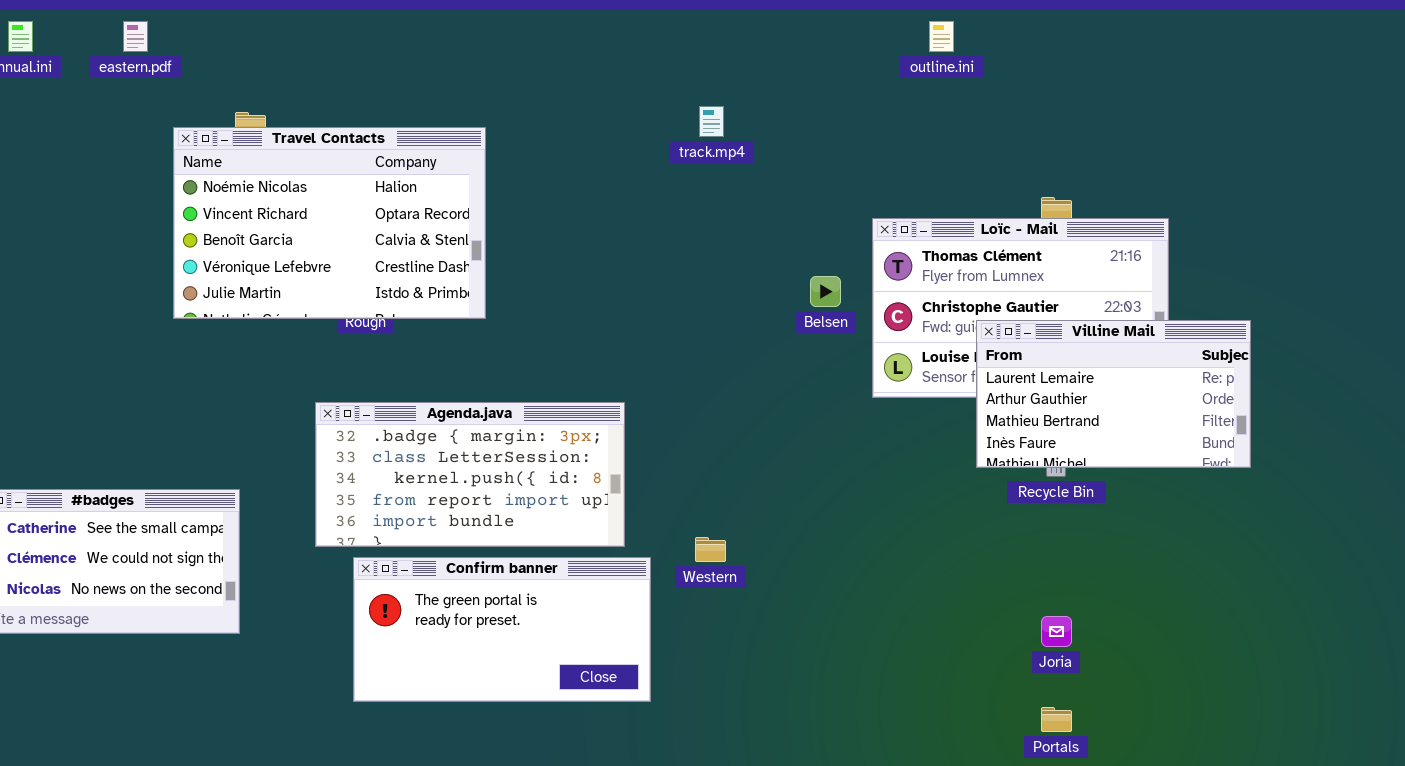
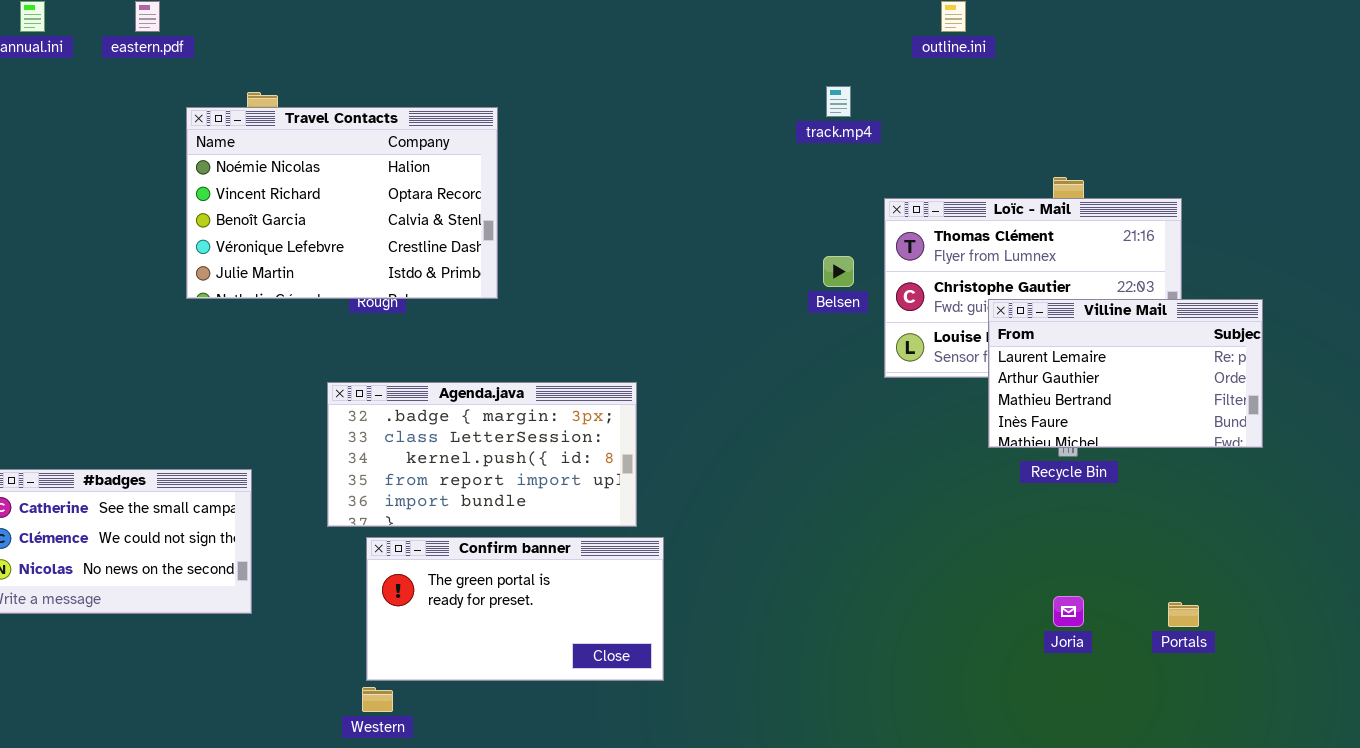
track.mp4: [699,106,724,137] -> [826,86,851,117], moved
Western: [695,537,726,562] -> [362,687,393,712], moved
Portals: [1041,707,1072,732] -> [1168,602,1199,627], moved

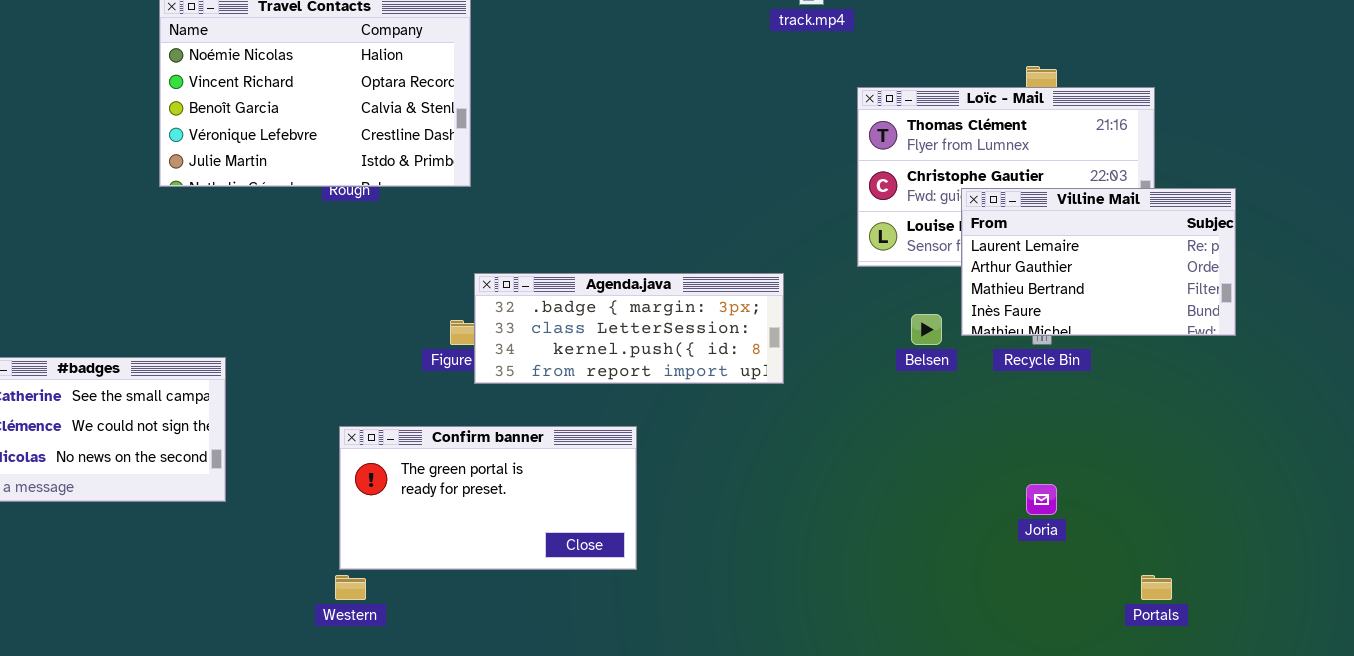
Belsen: [823,256,854,287] -> [911,314,942,345], moved
Agenda.java: [327,382,637,527] -> [474,273,784,384], moved, resized
Portals: [1168,602,1199,627] -> [1141,575,1172,600], moved

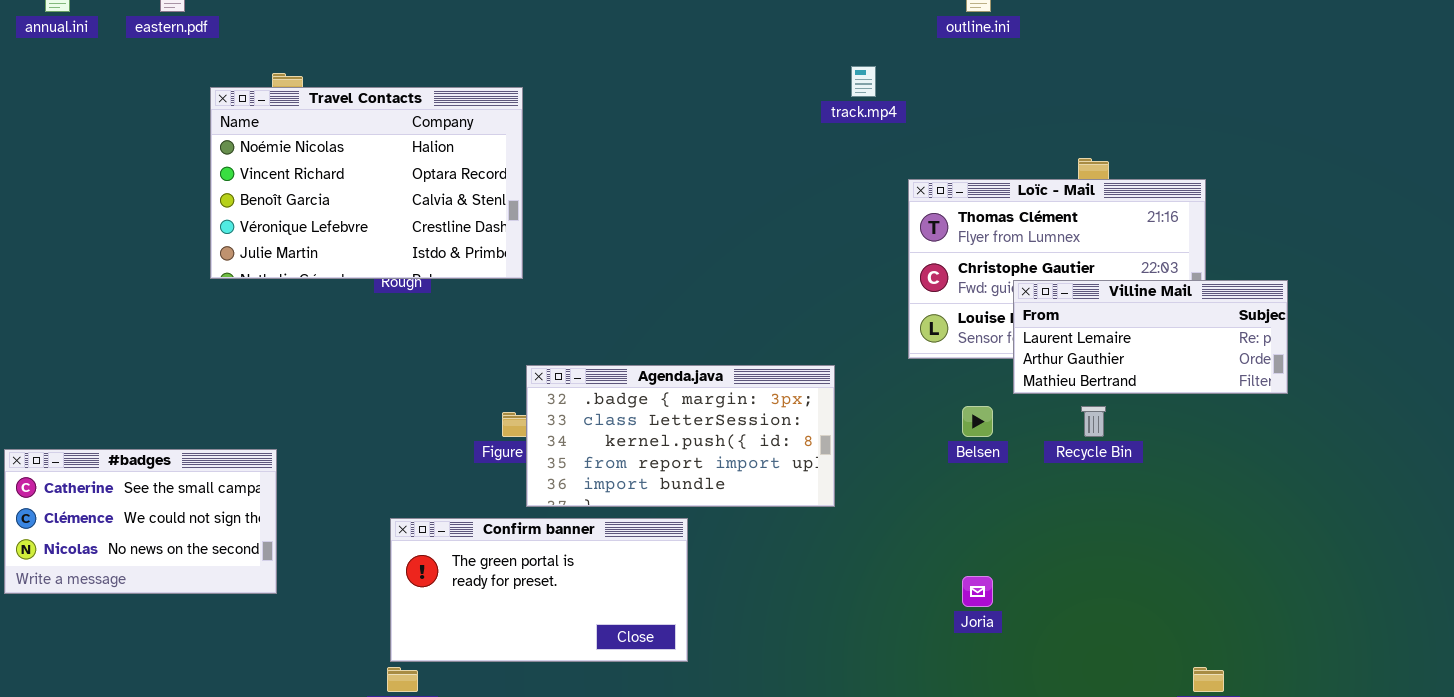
Villine Mail: [961,188,1236,336] -> [1013,280,1288,394], resized
Agenda.java: [474,273,784,384] -> [526,365,835,507], resized
Joria: [1026,484,1057,515] -> [962,576,993,607], moved

